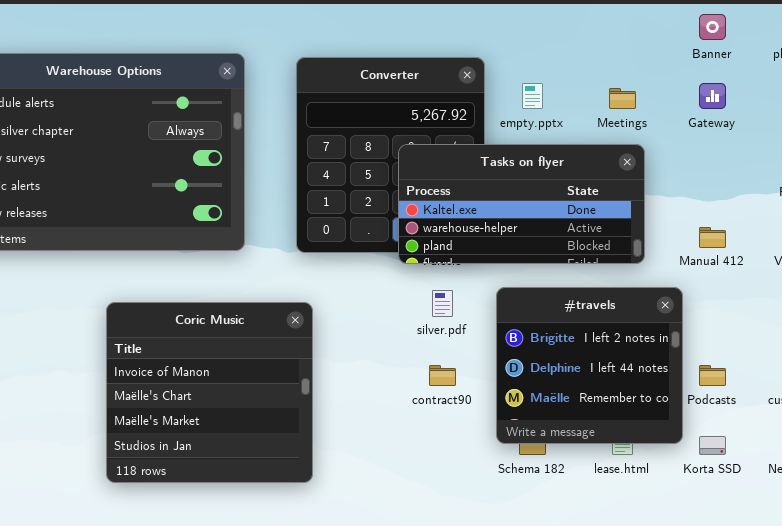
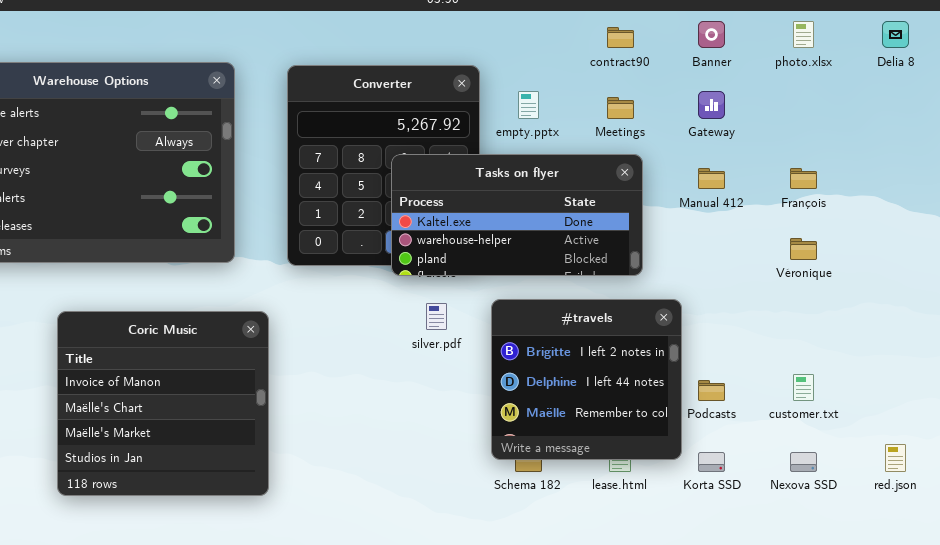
Manual 412: [699,227,726,248] -> [698,168,725,189], moved
Coric Music: [106,302,313,483] -> [57,311,269,496], moved
contract90: [429,365,456,386] -> [607,27,634,48], moved

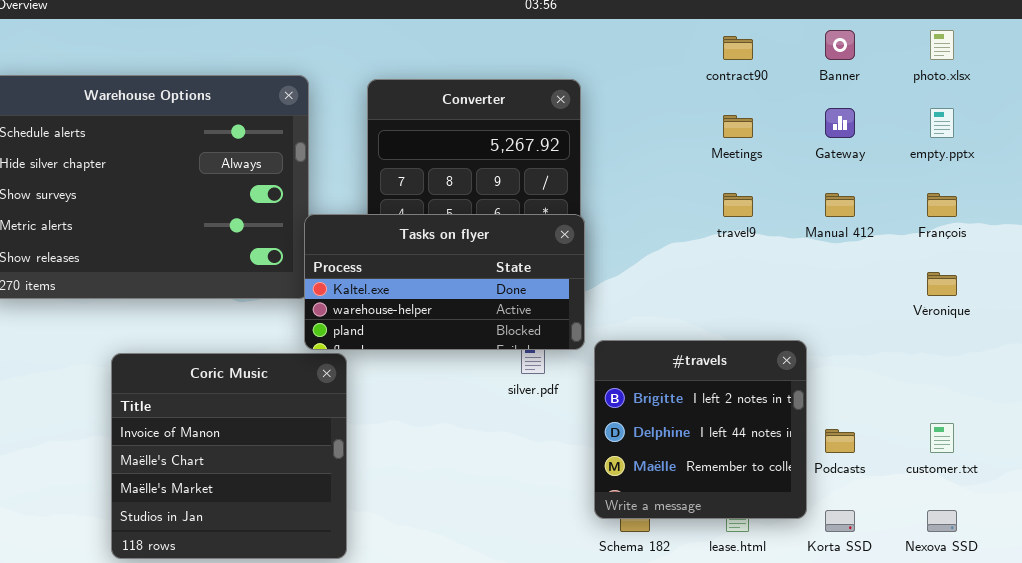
empty.pptx: [518,91,539,119] -> [930,108,954,138], moved
Tasks on flyer: [391,154,643,276] -> [304,214,585,350], moved

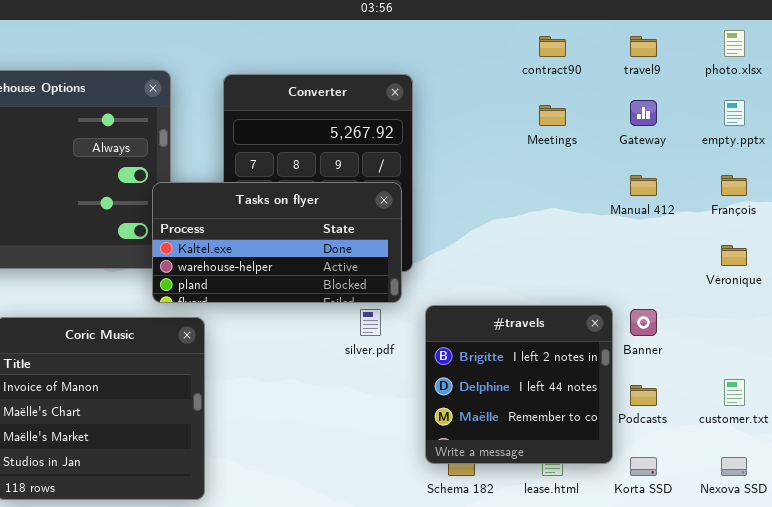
Banner: [825,30,855,60] -> [630,309,657,336], moved
travel9: [723,193,753,217] -> [630,36,657,57], moved
Tasks on flyer: [304,214,585,350] -> [152,182,402,303], moved

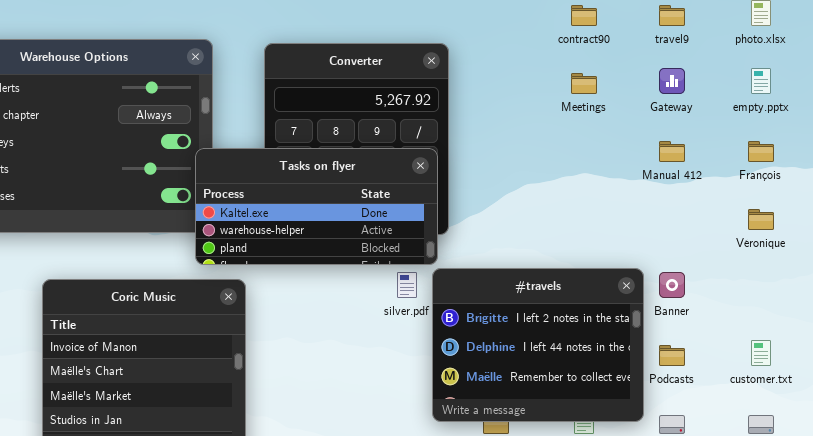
#travels: [425,305,613,464] -> [432,268,644,422], resized

